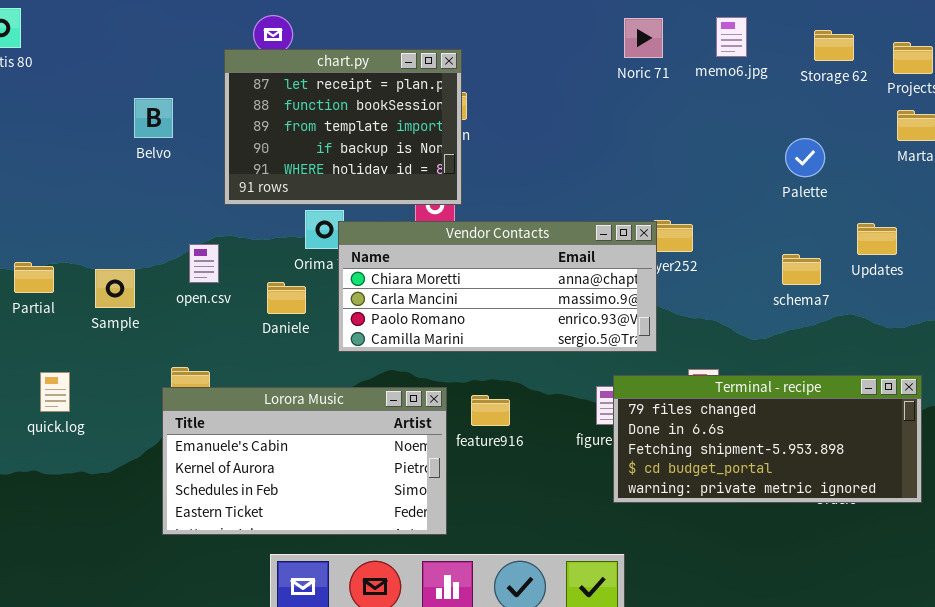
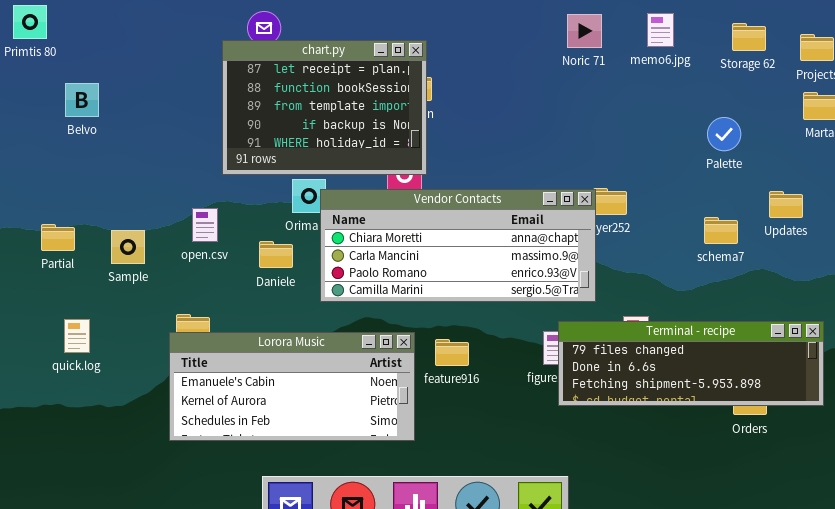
Belvo: [134,98,173,138] -> [65,83,99,117], moved
Terminal - recipe: [613,375,922,503] -> [558,321,824,406], resized
Lorora Music: [162,387,447,535] -> [169,332,415,441], resized

